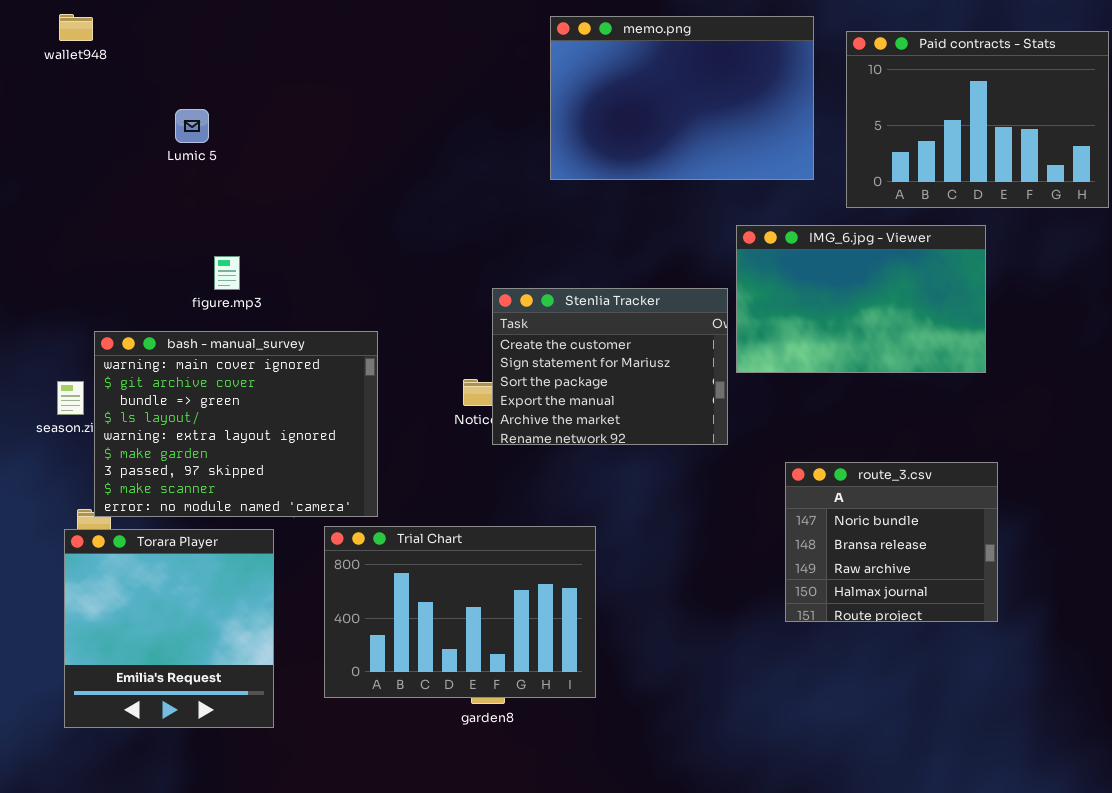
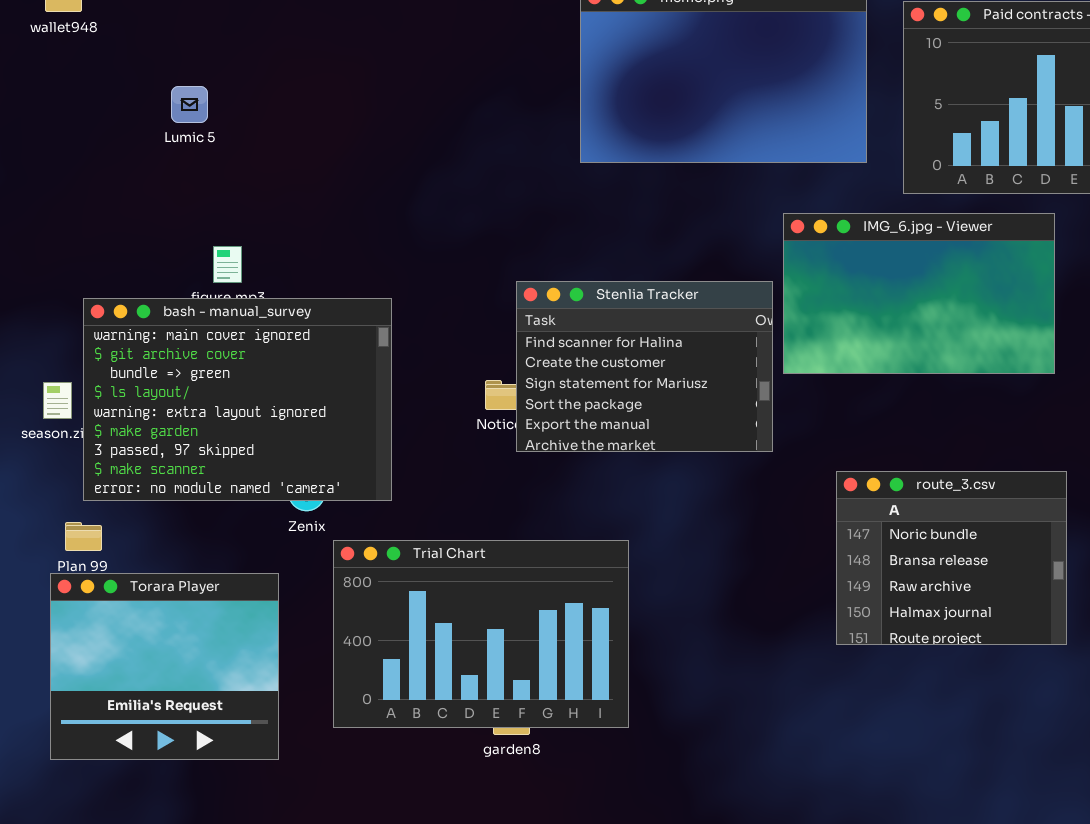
Stenlia Tracker: [492,288,728,445] -> [516,281,773,452], scrolled up 1 row
bash - manual_survey: [94,331,378,517] -> [83,298,392,501], moved
Torara Player: [64,529,274,728] -> [50,573,279,760], resized

